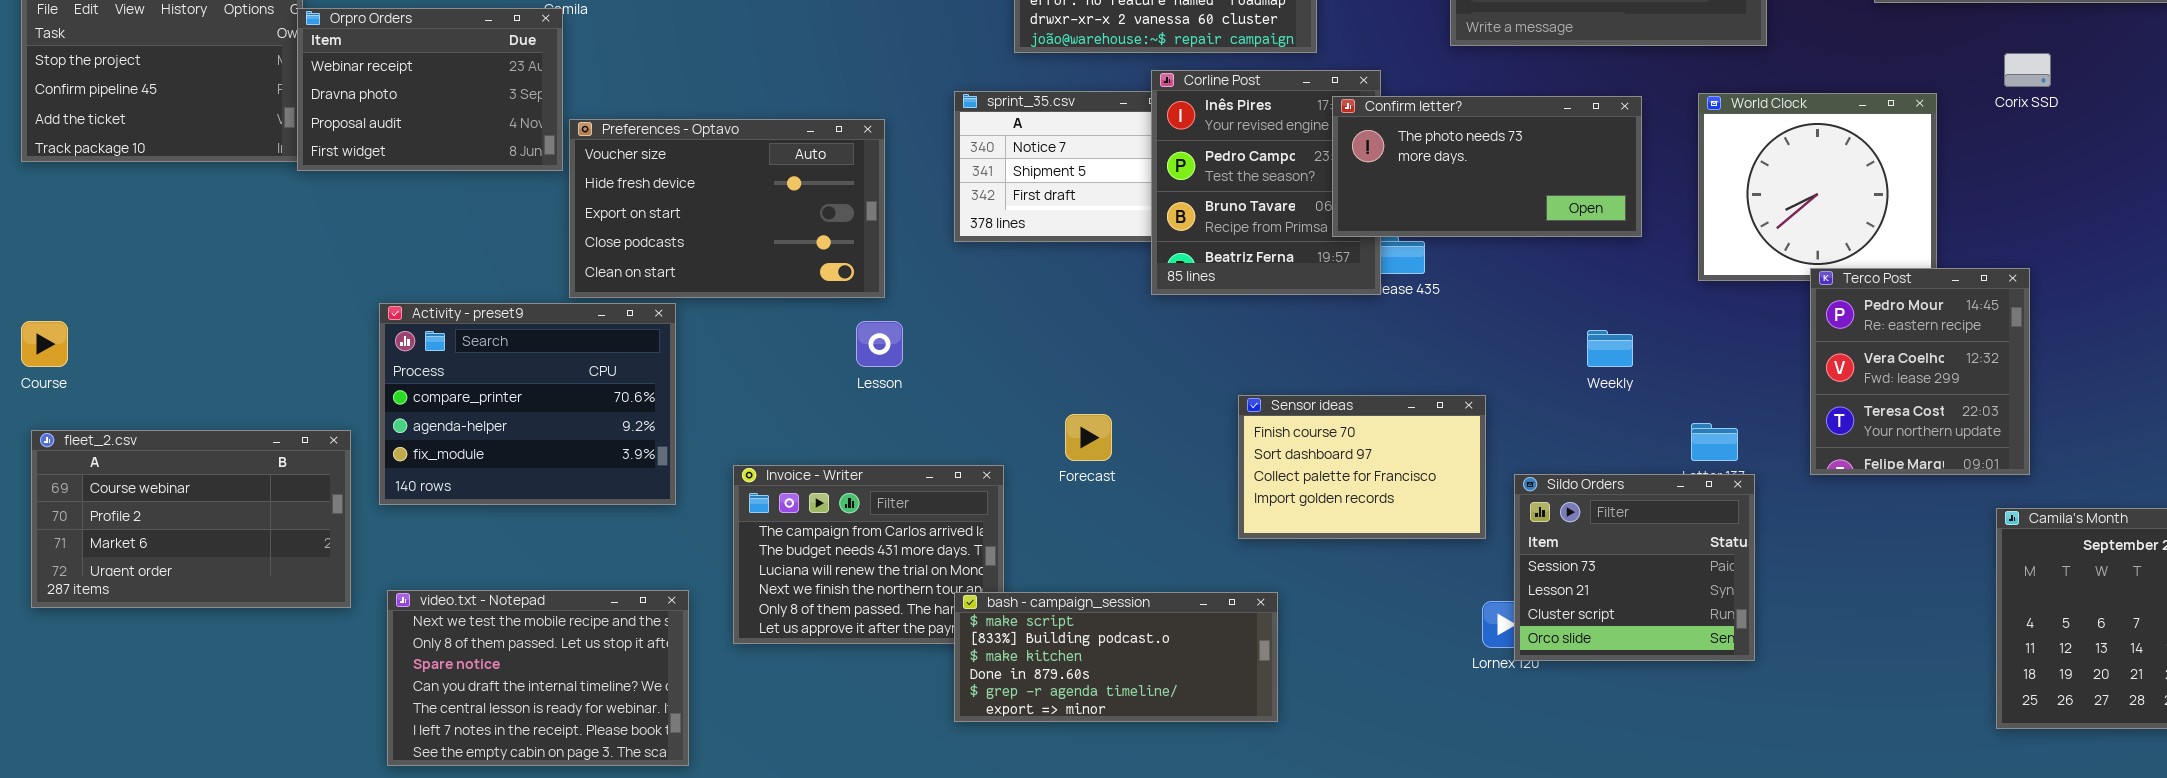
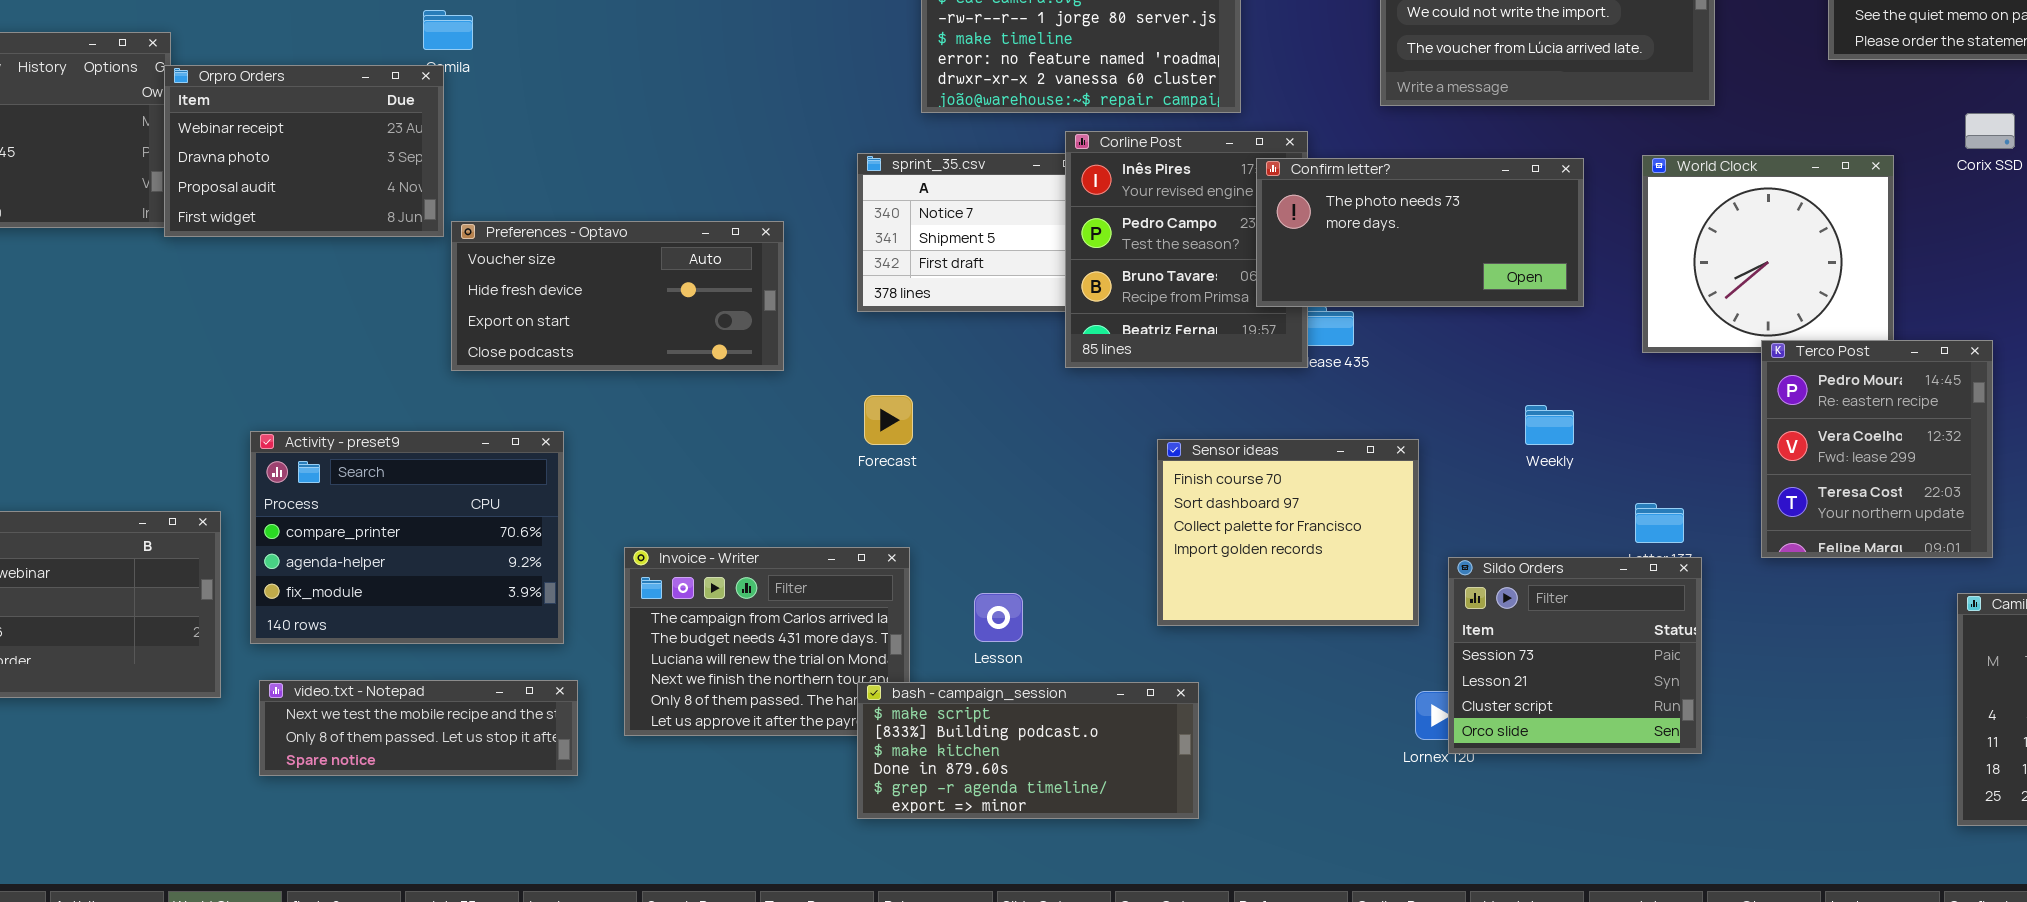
Preferences - Optavo: [569,119,885,298] -> [451,221,784,371], resized
Activity - preset9: [379,303,676,505] -> [250,431,564,644], moved
Lesson: [856,321,903,367] -> [974,593,1023,642], moved
Sensor ideas: [1238,395,1486,539] -> [1157,439,1419,626], resized
Forecast: [1065,414,1112,461] -> [864,395,913,445], moved
video.txt - Notepad: [387,590,689,766] -> [259,680,578,776], resized

